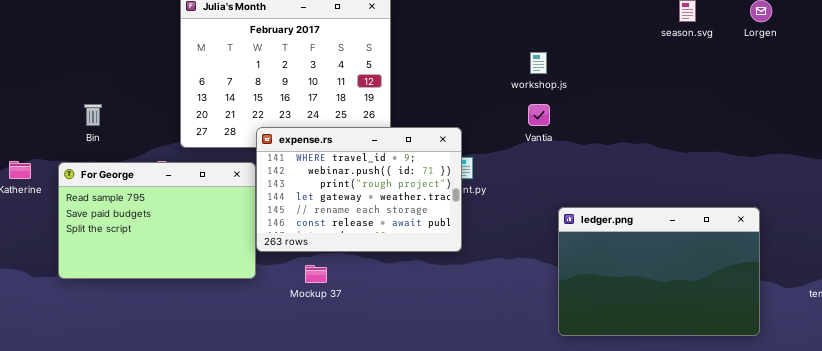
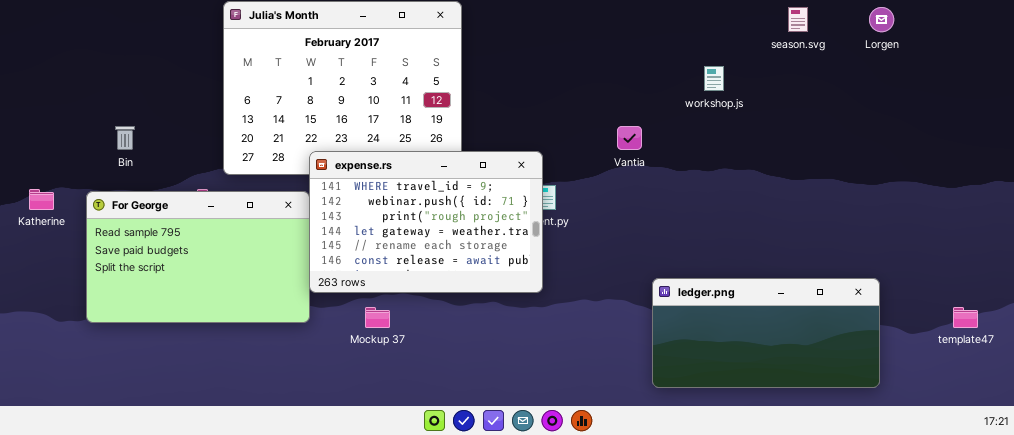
workshop.js: [530,52,547,74] -> [704,66,724,91], moved
ledger.png: [558,207,760,336] -> [652,278,880,388], resized

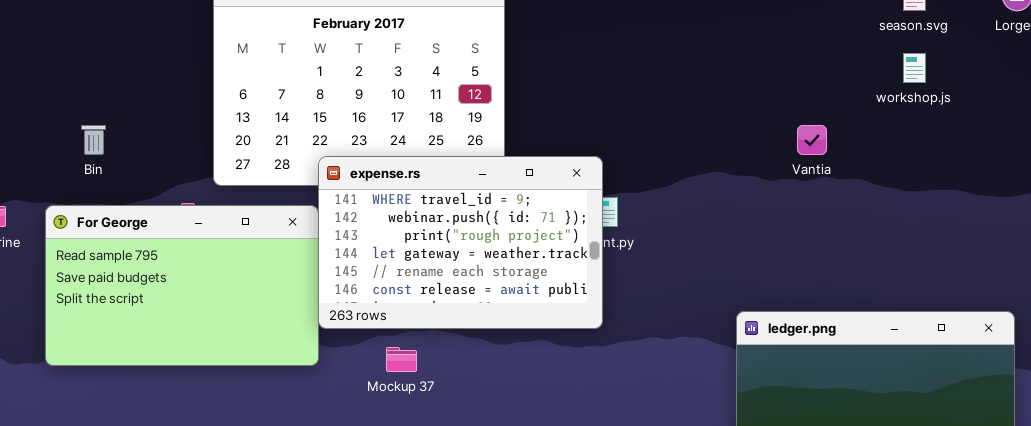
workshop.js: [704,66,724,91] -> [903,53,926,83], moved
Vantia: [617,126,642,150] -> [797,125,827,155], moved

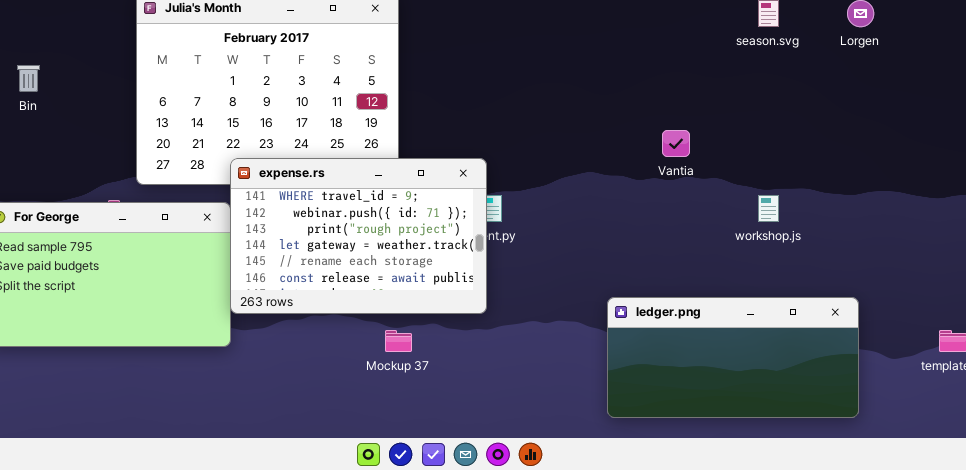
workshop.js: [903,53,926,83] -> [758,195,779,222], moved
Bin: [81,125,106,155] -> [17,65,40,92], moved
Mockup 37: [386,347,417,372] -> [385,330,412,352], moved

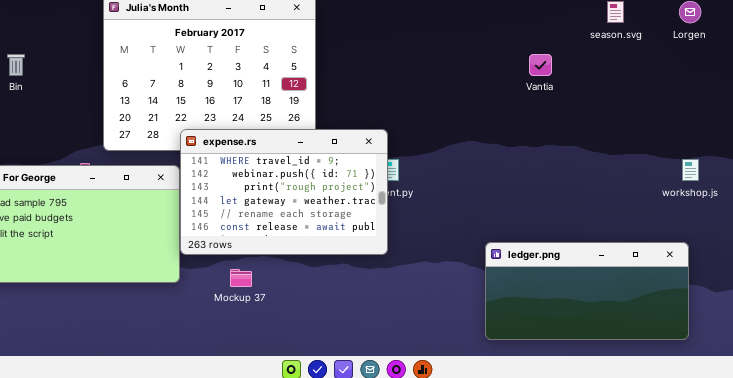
Vantia: [662,130,690,157] -> [529,54,552,76], moved
workshop.js: [758,195,779,222] -> [682,159,699,181], moved
Mockup 37: [385,330,412,352] -> [230,269,252,287], moved

